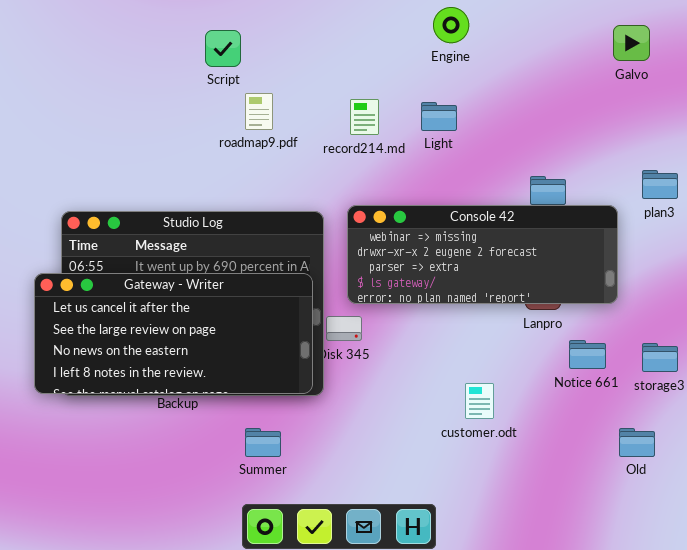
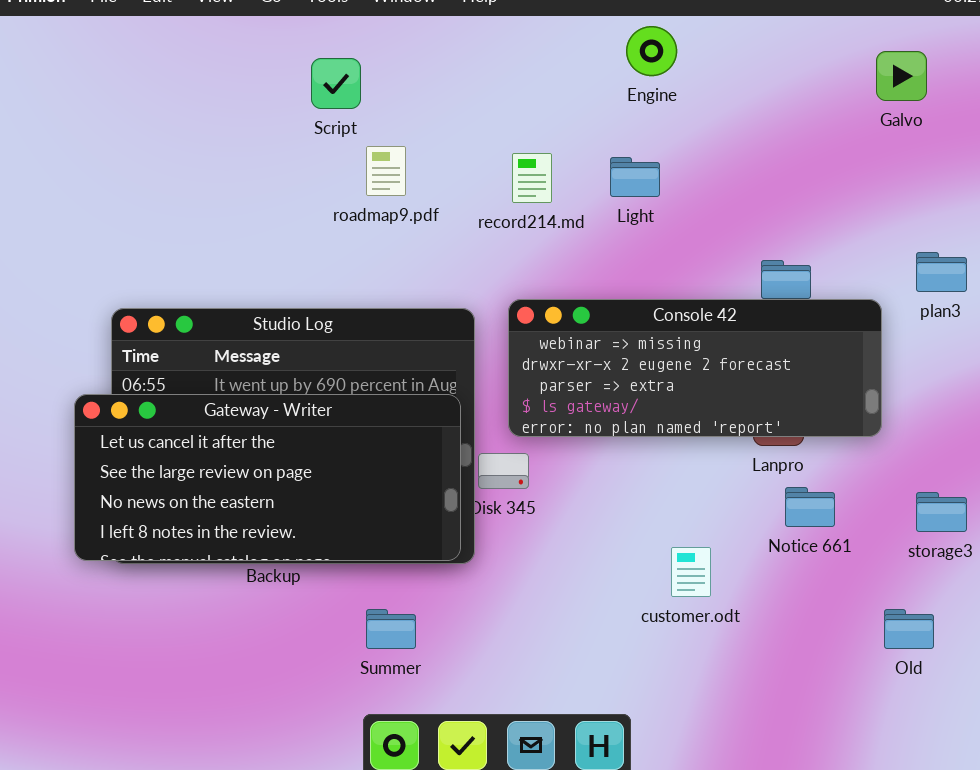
Notice 661: [569,340,606,369] -> [785,487,835,527], moved

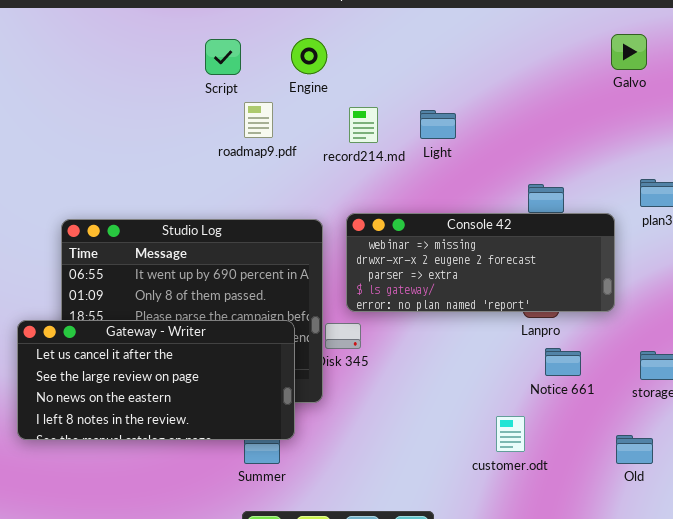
Engine: [626,26,677,76] -> [291,38,327,74], moved
Gateway - Writer: [74,394,461,561] -> [17,320,295,440], moved
customer.odt: [671,547,711,597] -> [496,416,525,452], moved

